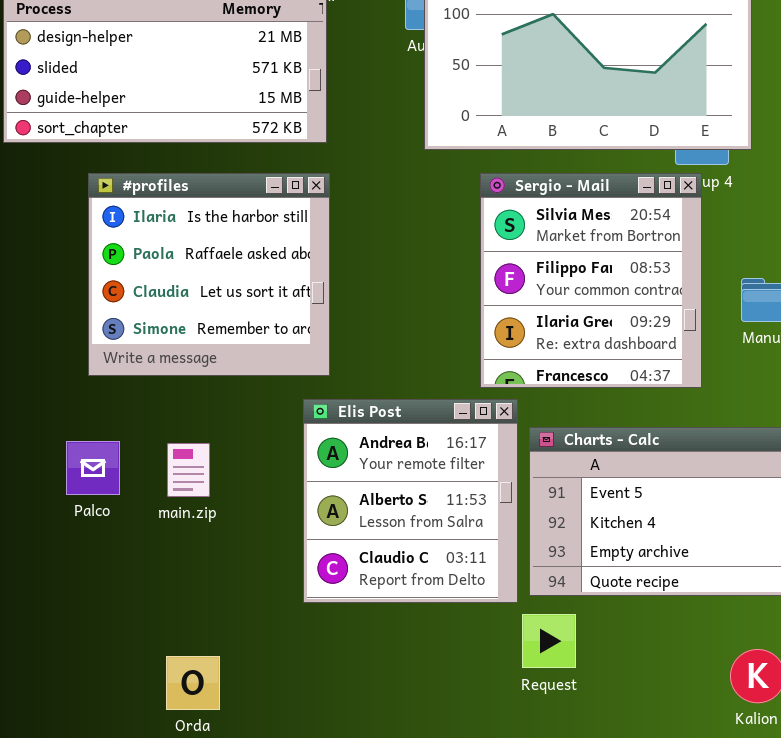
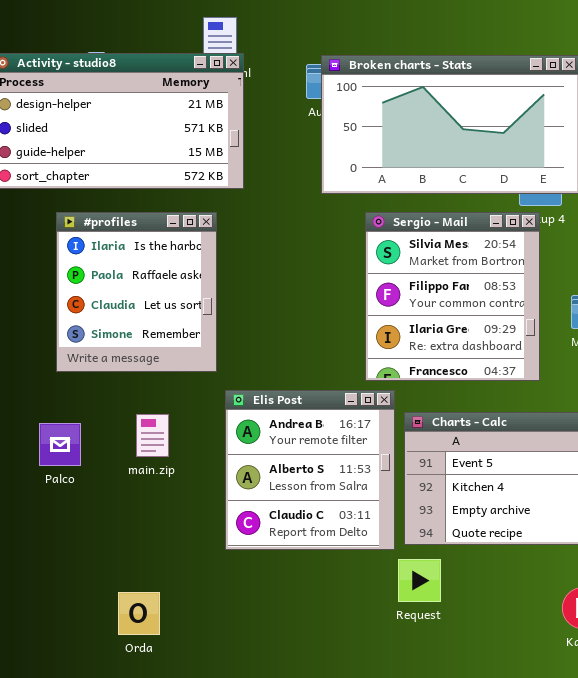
#profiles: [88,173,330,376] -> [56,212,217,372], resized
main.zip: [167,443,210,497] -> [136,414,169,457], moved

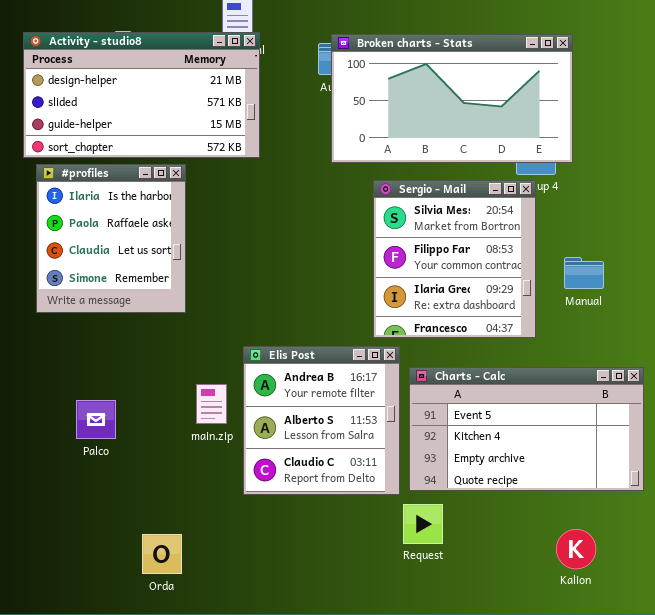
#profiles: [56,212,217,372] -> [36,164,186,313], moved
main.zip: [136,414,169,457] -> [196,384,227,424], moved
Palco: [39,423,81,466] -> [76,400,116,439], moved

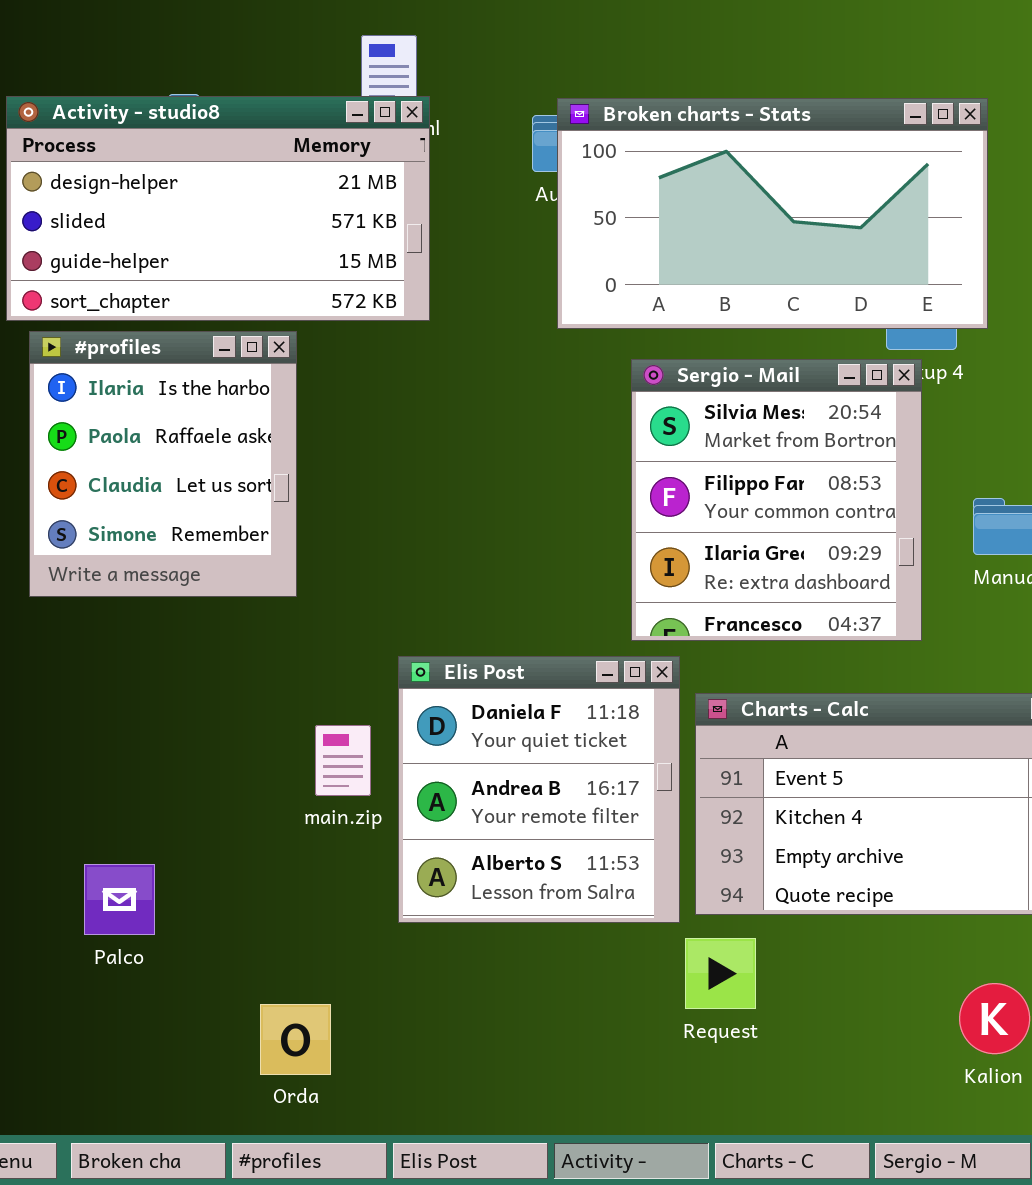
Elis Post: [243,346,400,495] -> [398,656,680,923], scrolled up 1 row
Palco: [76,400,116,439] -> [84,864,155,935], moved
Orda: [142,534,182,574] -> [260,1004,331,1075], moved

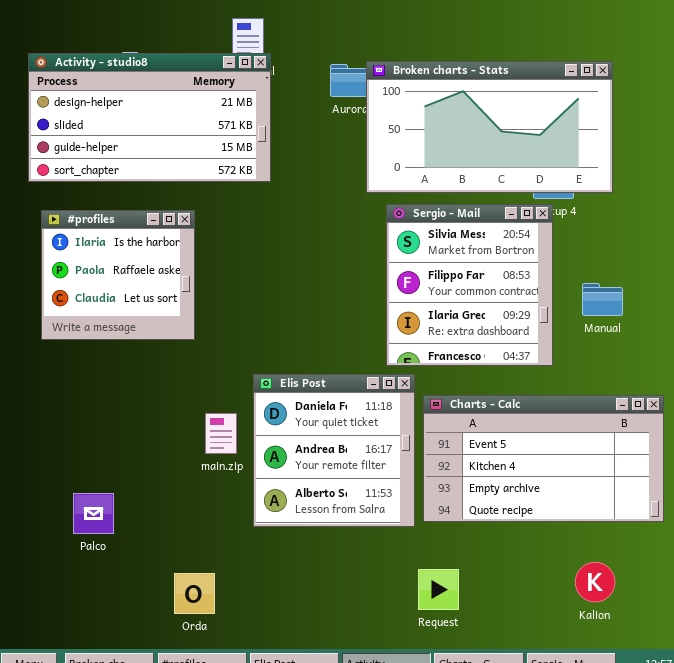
Broken charts - Stats: [557,98,988,329] -> [366,61,613,193], moved
#profiles: [29,331,297,597] -> [41,210,195,340], resized
Request: [685,938,756,1009] -> [418,569,459,610], moved

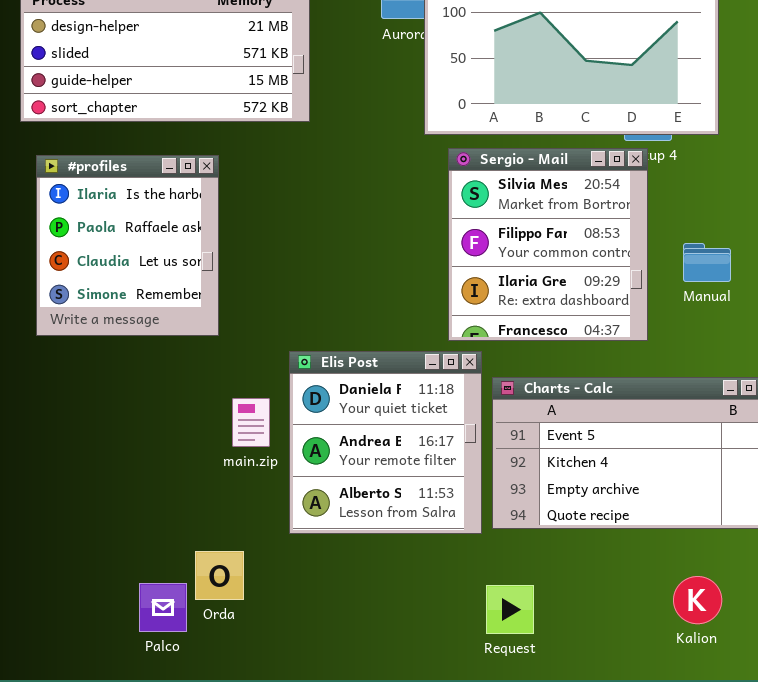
#profiles: [41,210,195,340] -> [36,155,219,336], resized
Palco: [73,493,114,534] -> [139,583,187,632], moved
Orda: [174,573,215,614] -> [195,551,244,600], moved

